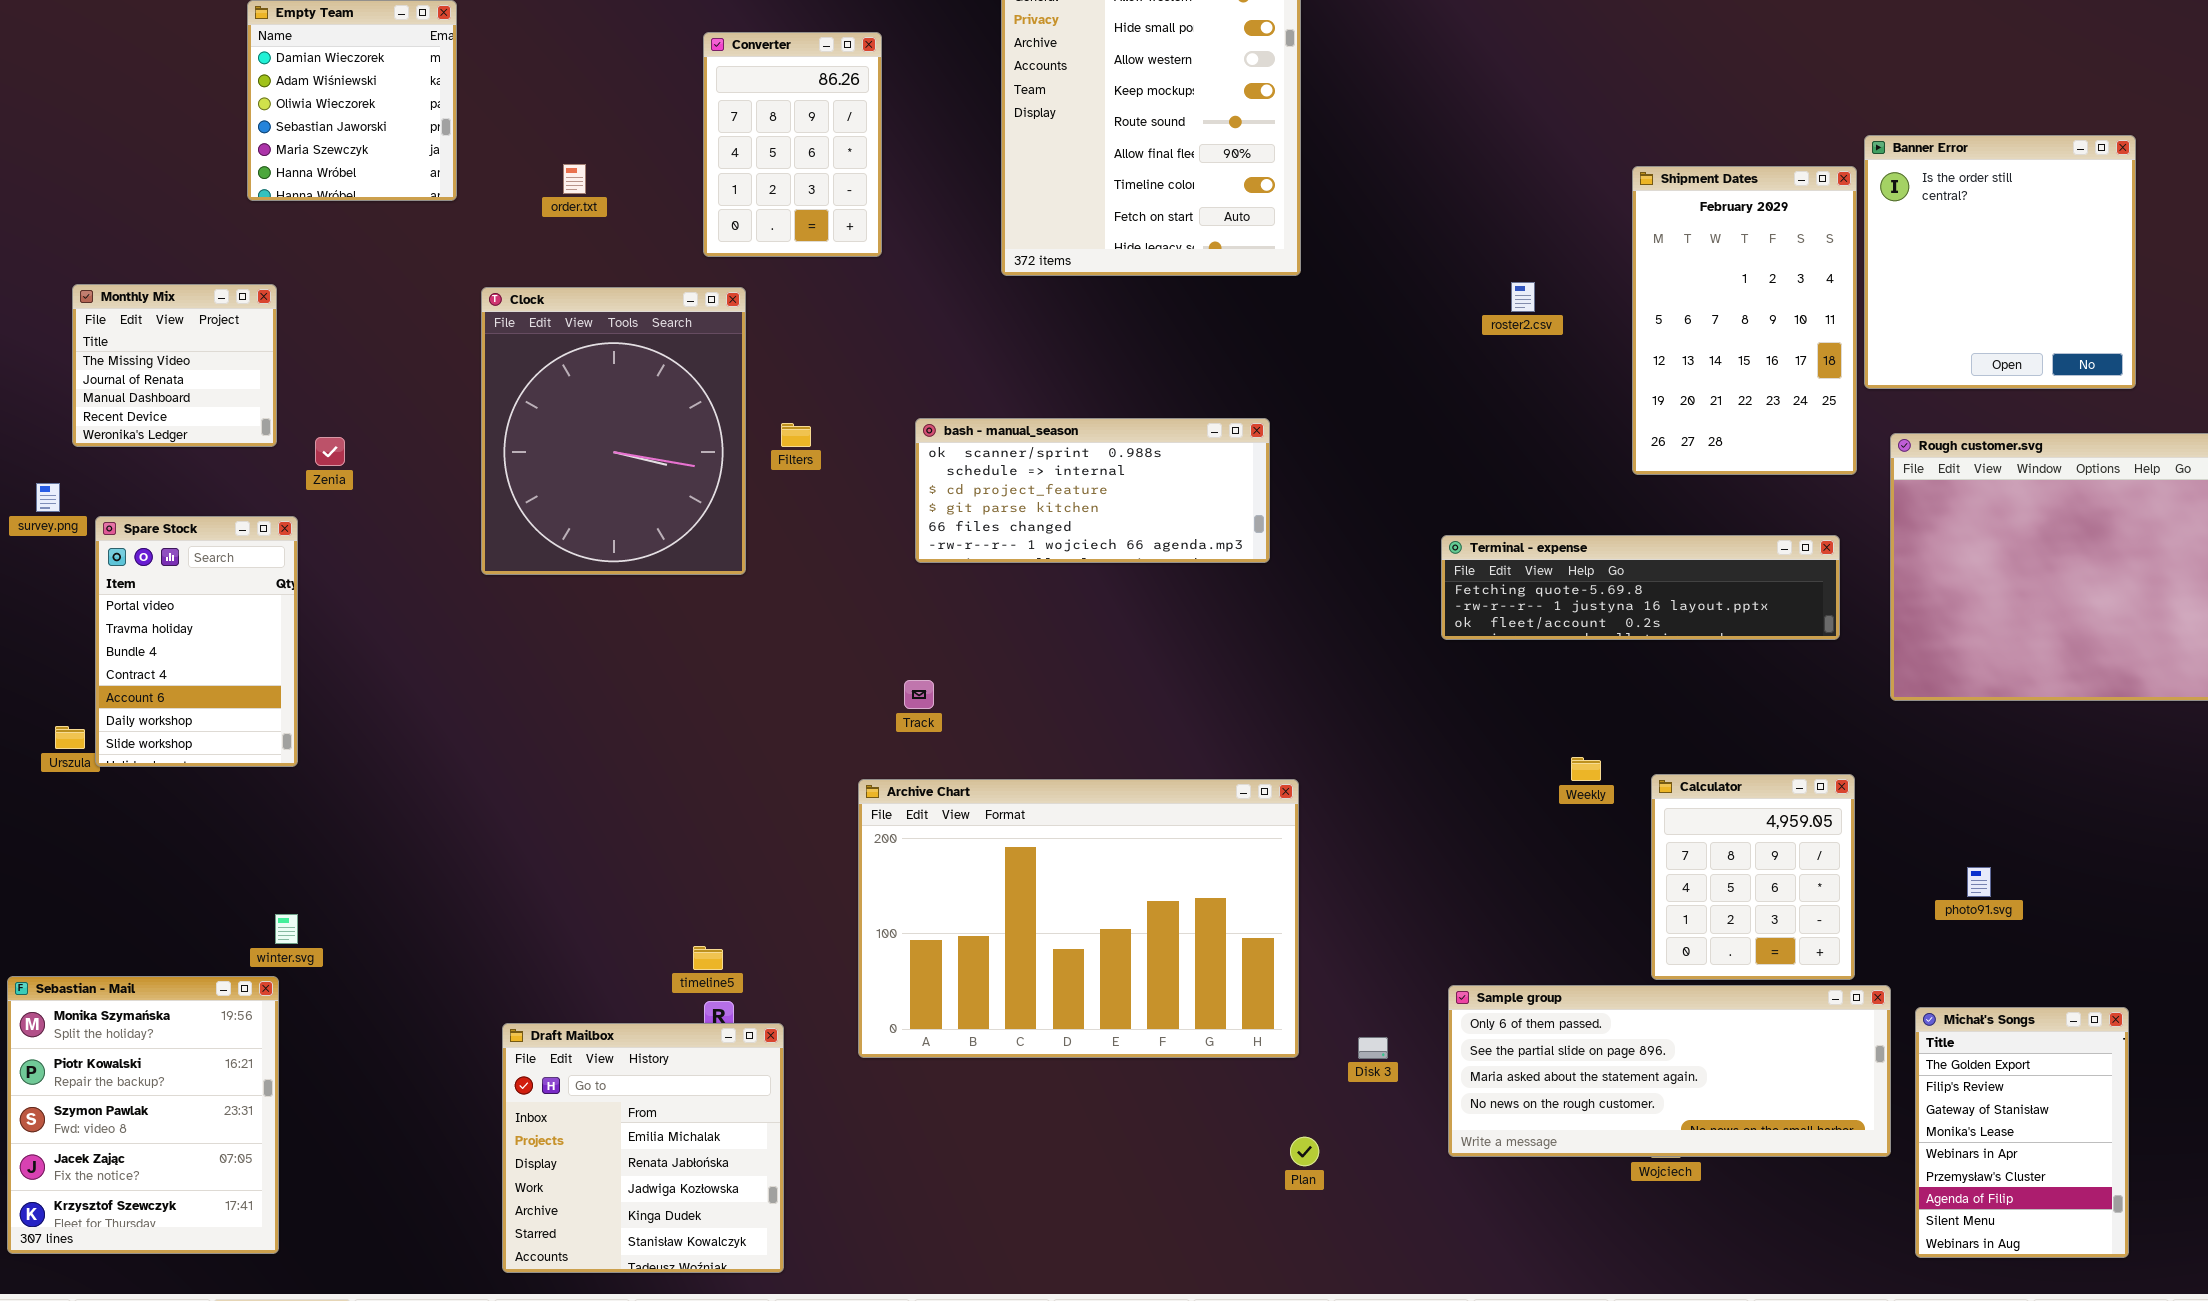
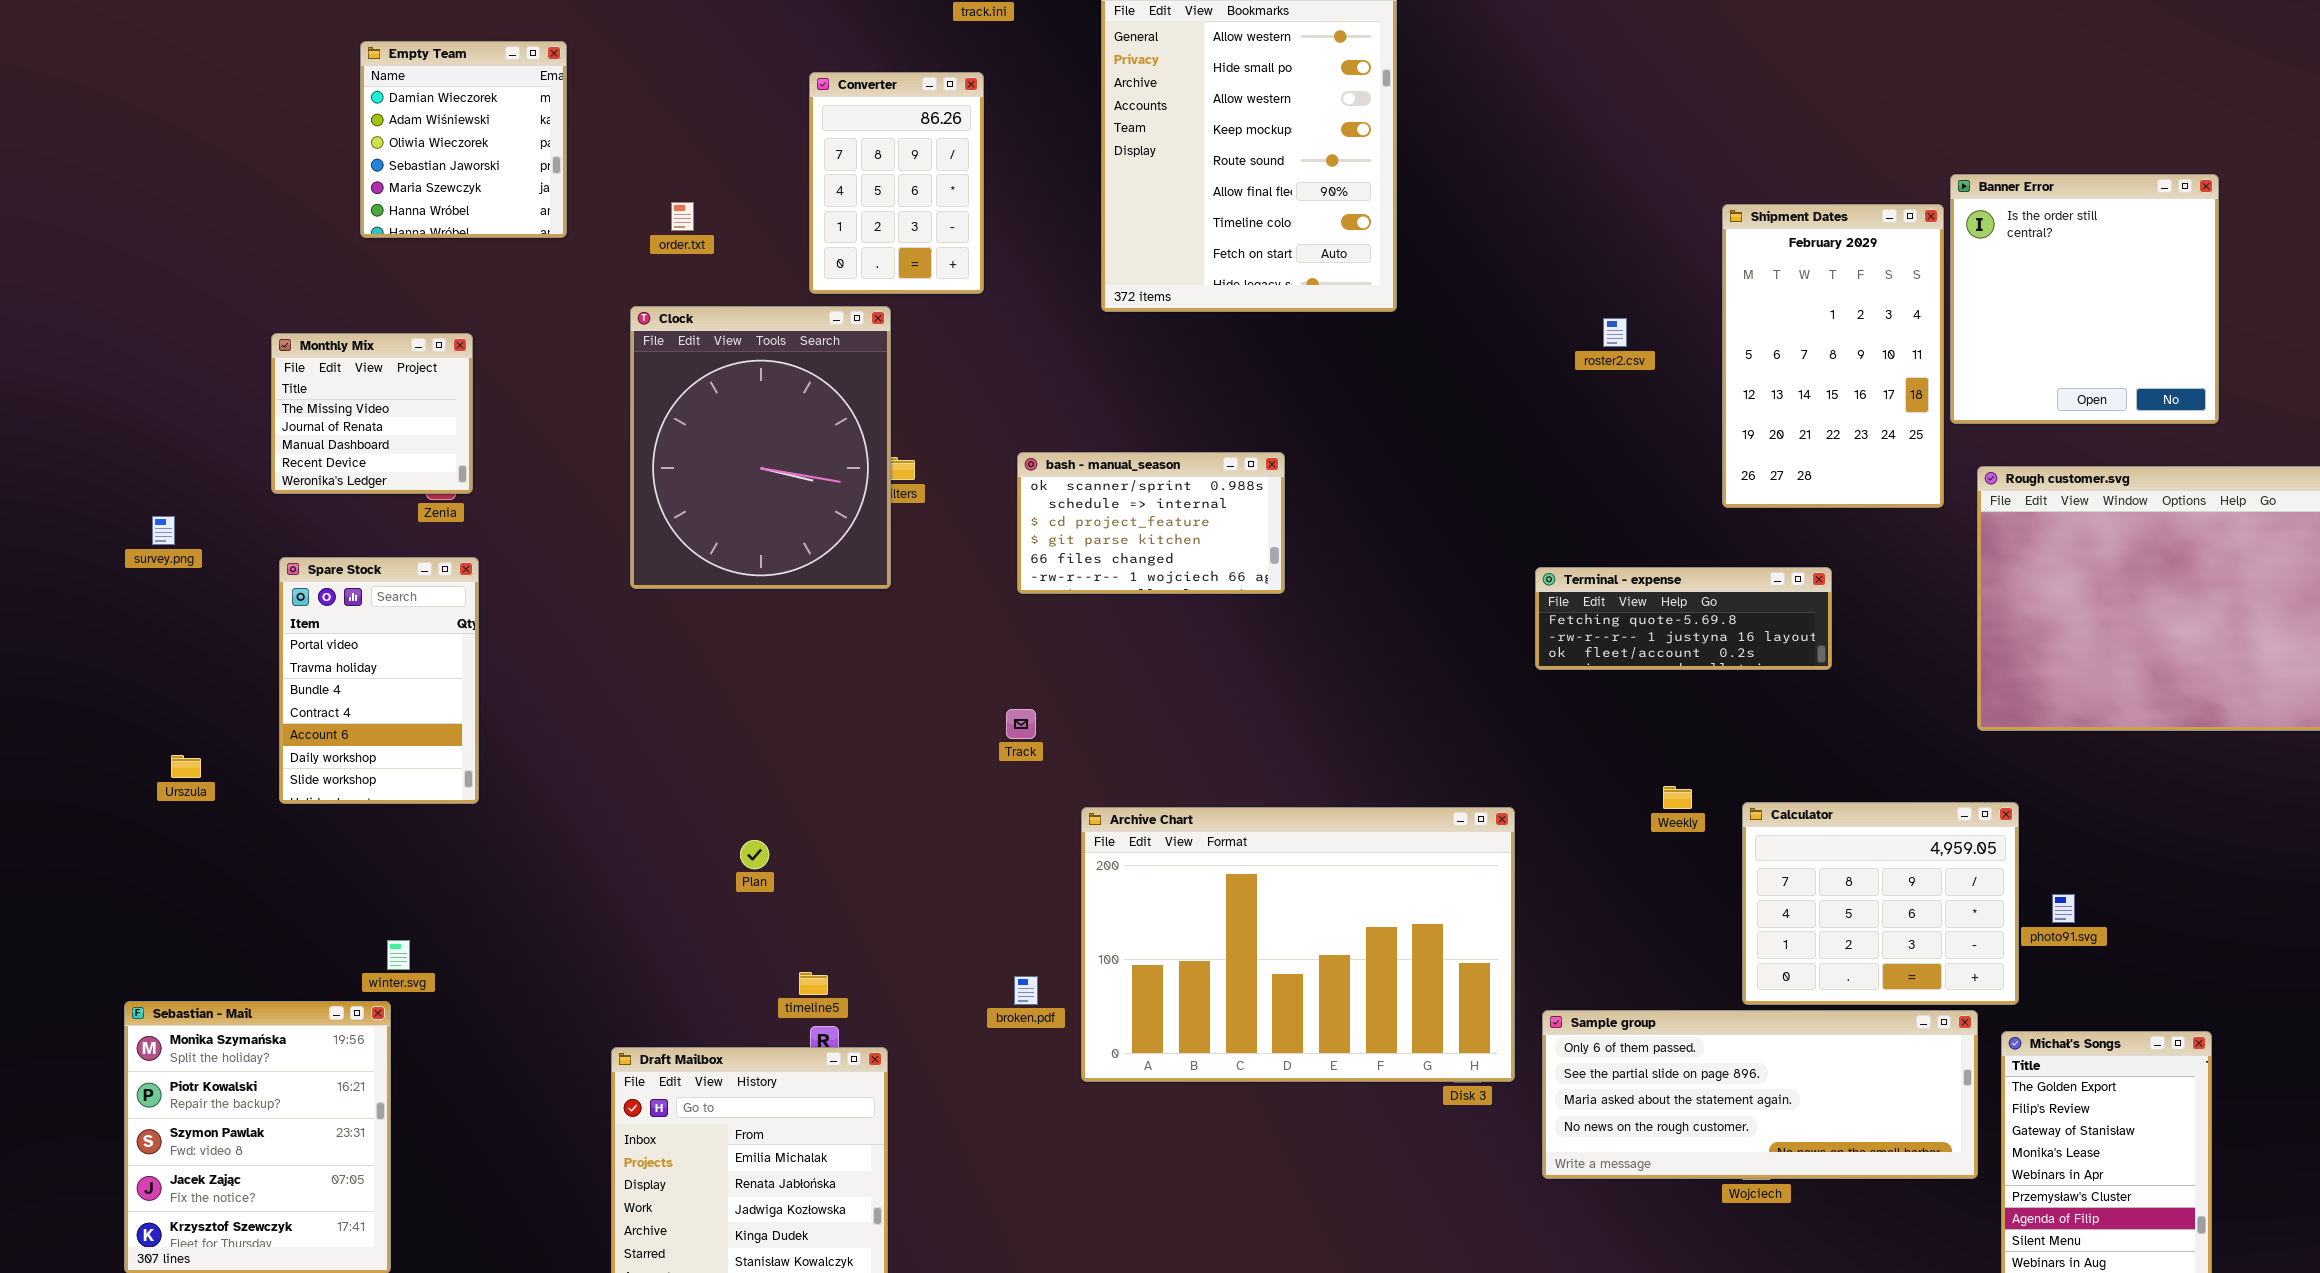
Monthly Mix: [72,284,277,447] -> [271,333,473,494], moved
Clock: [481,287,746,575] -> [630,306,891,589], moved
bash - manual_season: [915,418,1270,563] -> [1017,452,1285,594], resized
Spare Stock: [95,516,298,767] -> [279,557,479,804], moved
Terminal - expense: [1441,535,1840,640] -> [1535,567,1832,670], resized
Calculator: [1651,774,1855,980] -> [1742,802,2019,1005], resized
Archive Chart: [858,779,1299,1058] -> [1081,807,1515,1082], moved
Plan: [1290,1137,1319,1166] -> [740,840,769,869], moved

